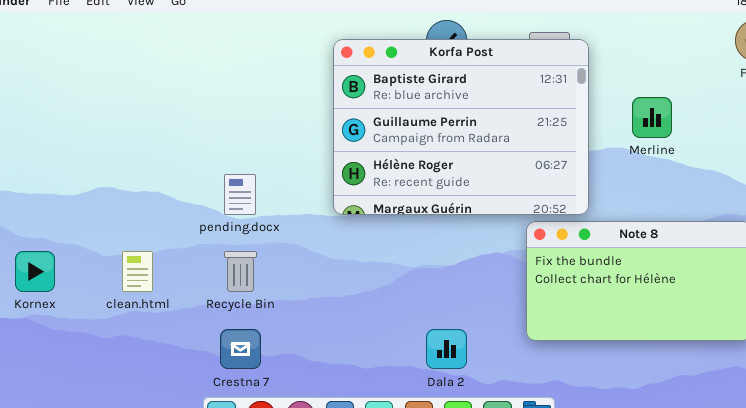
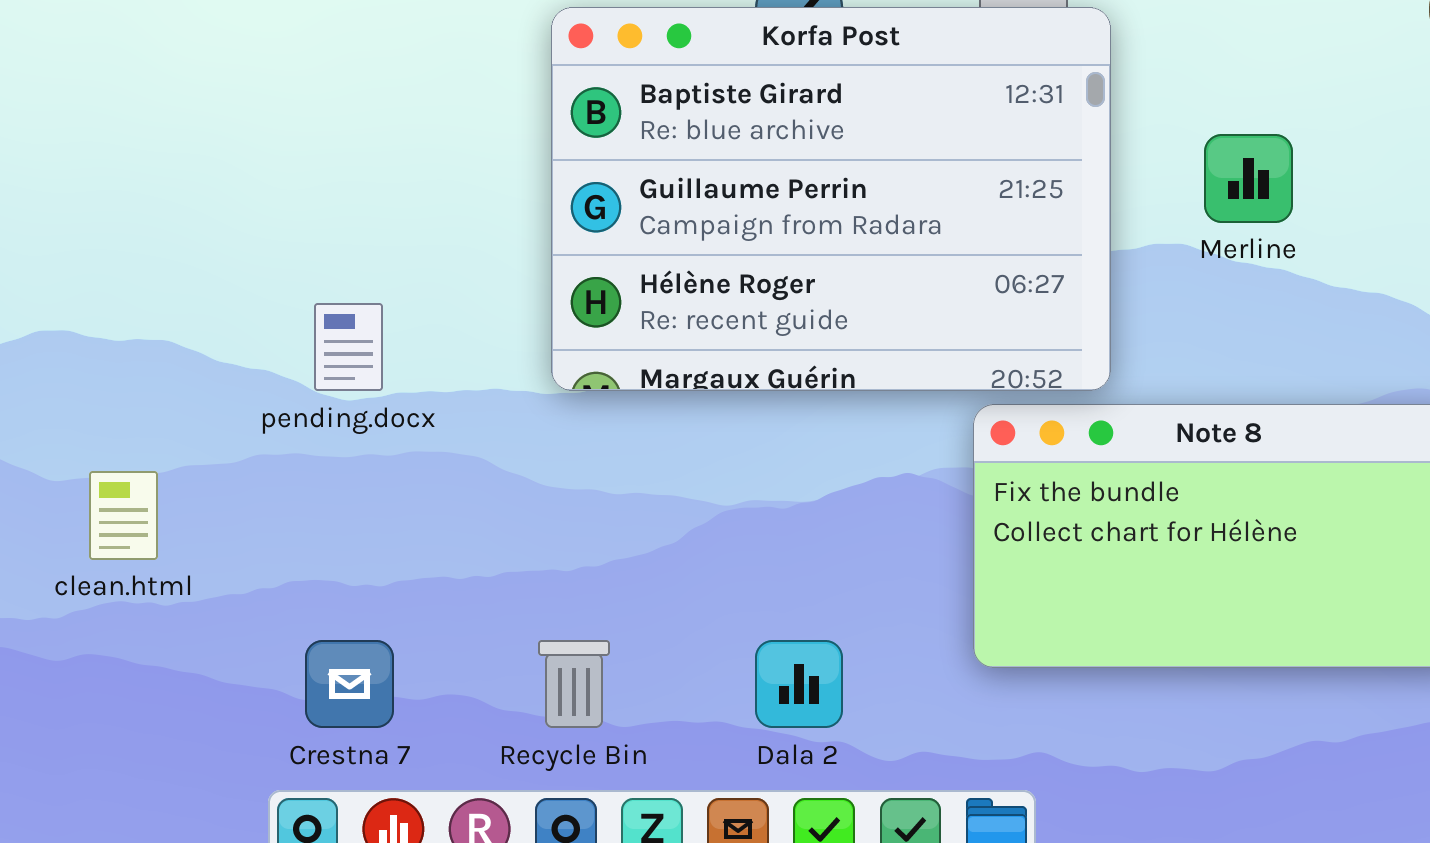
Recycle Bin: [224,251,257,292] -> [538,640,610,728], moved

